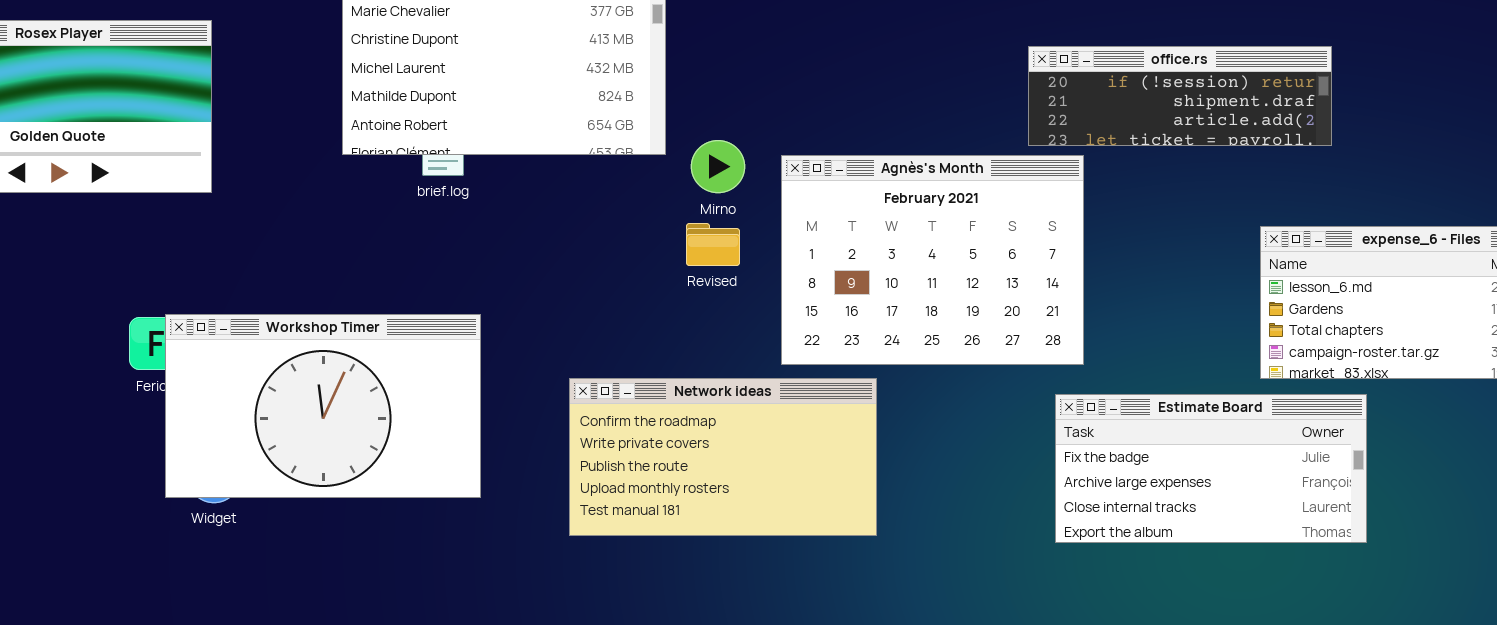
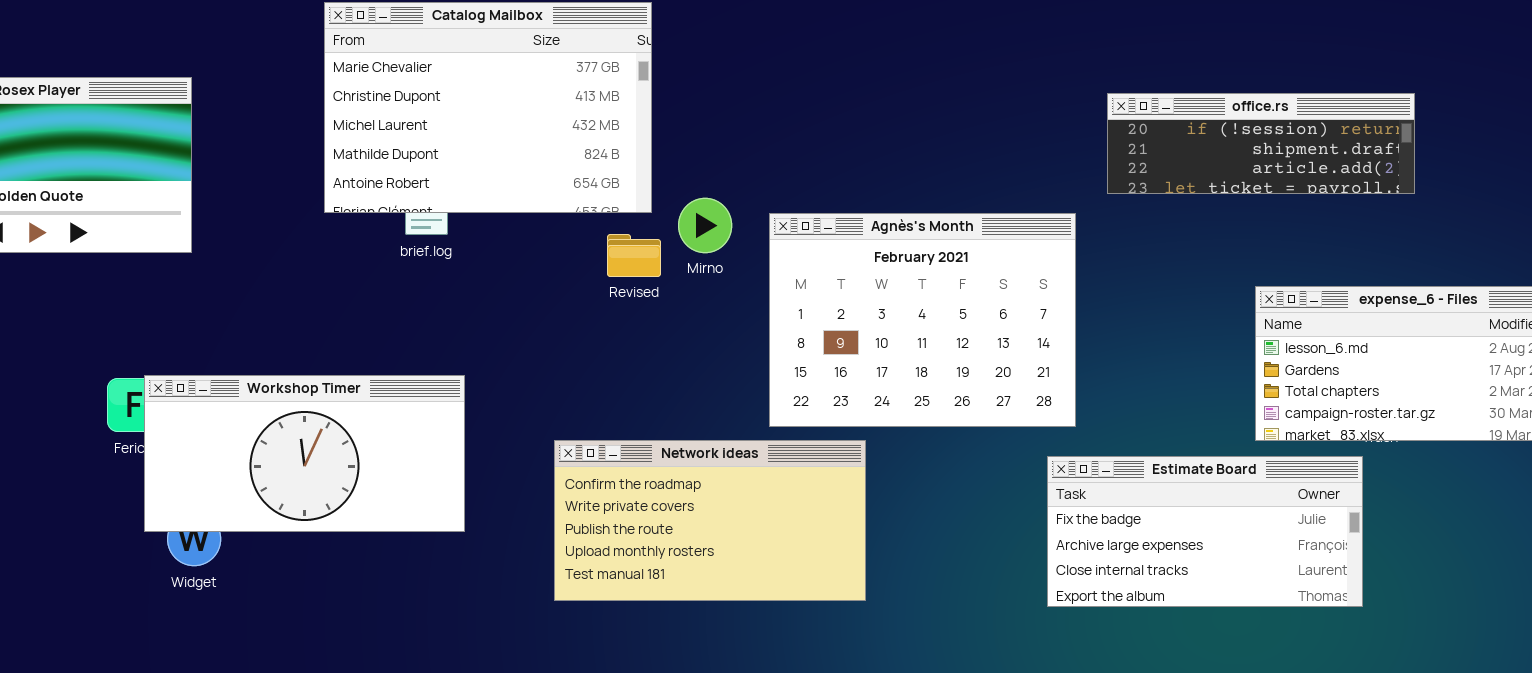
office.rs: [1028,46,1332,146] -> [1107,93,1415,194], moved
Revised: [686,223,740,266] -> [607,234,661,277], moved
Workshop Timer: [165,314,481,498] -> [144,375,465,532], resized

